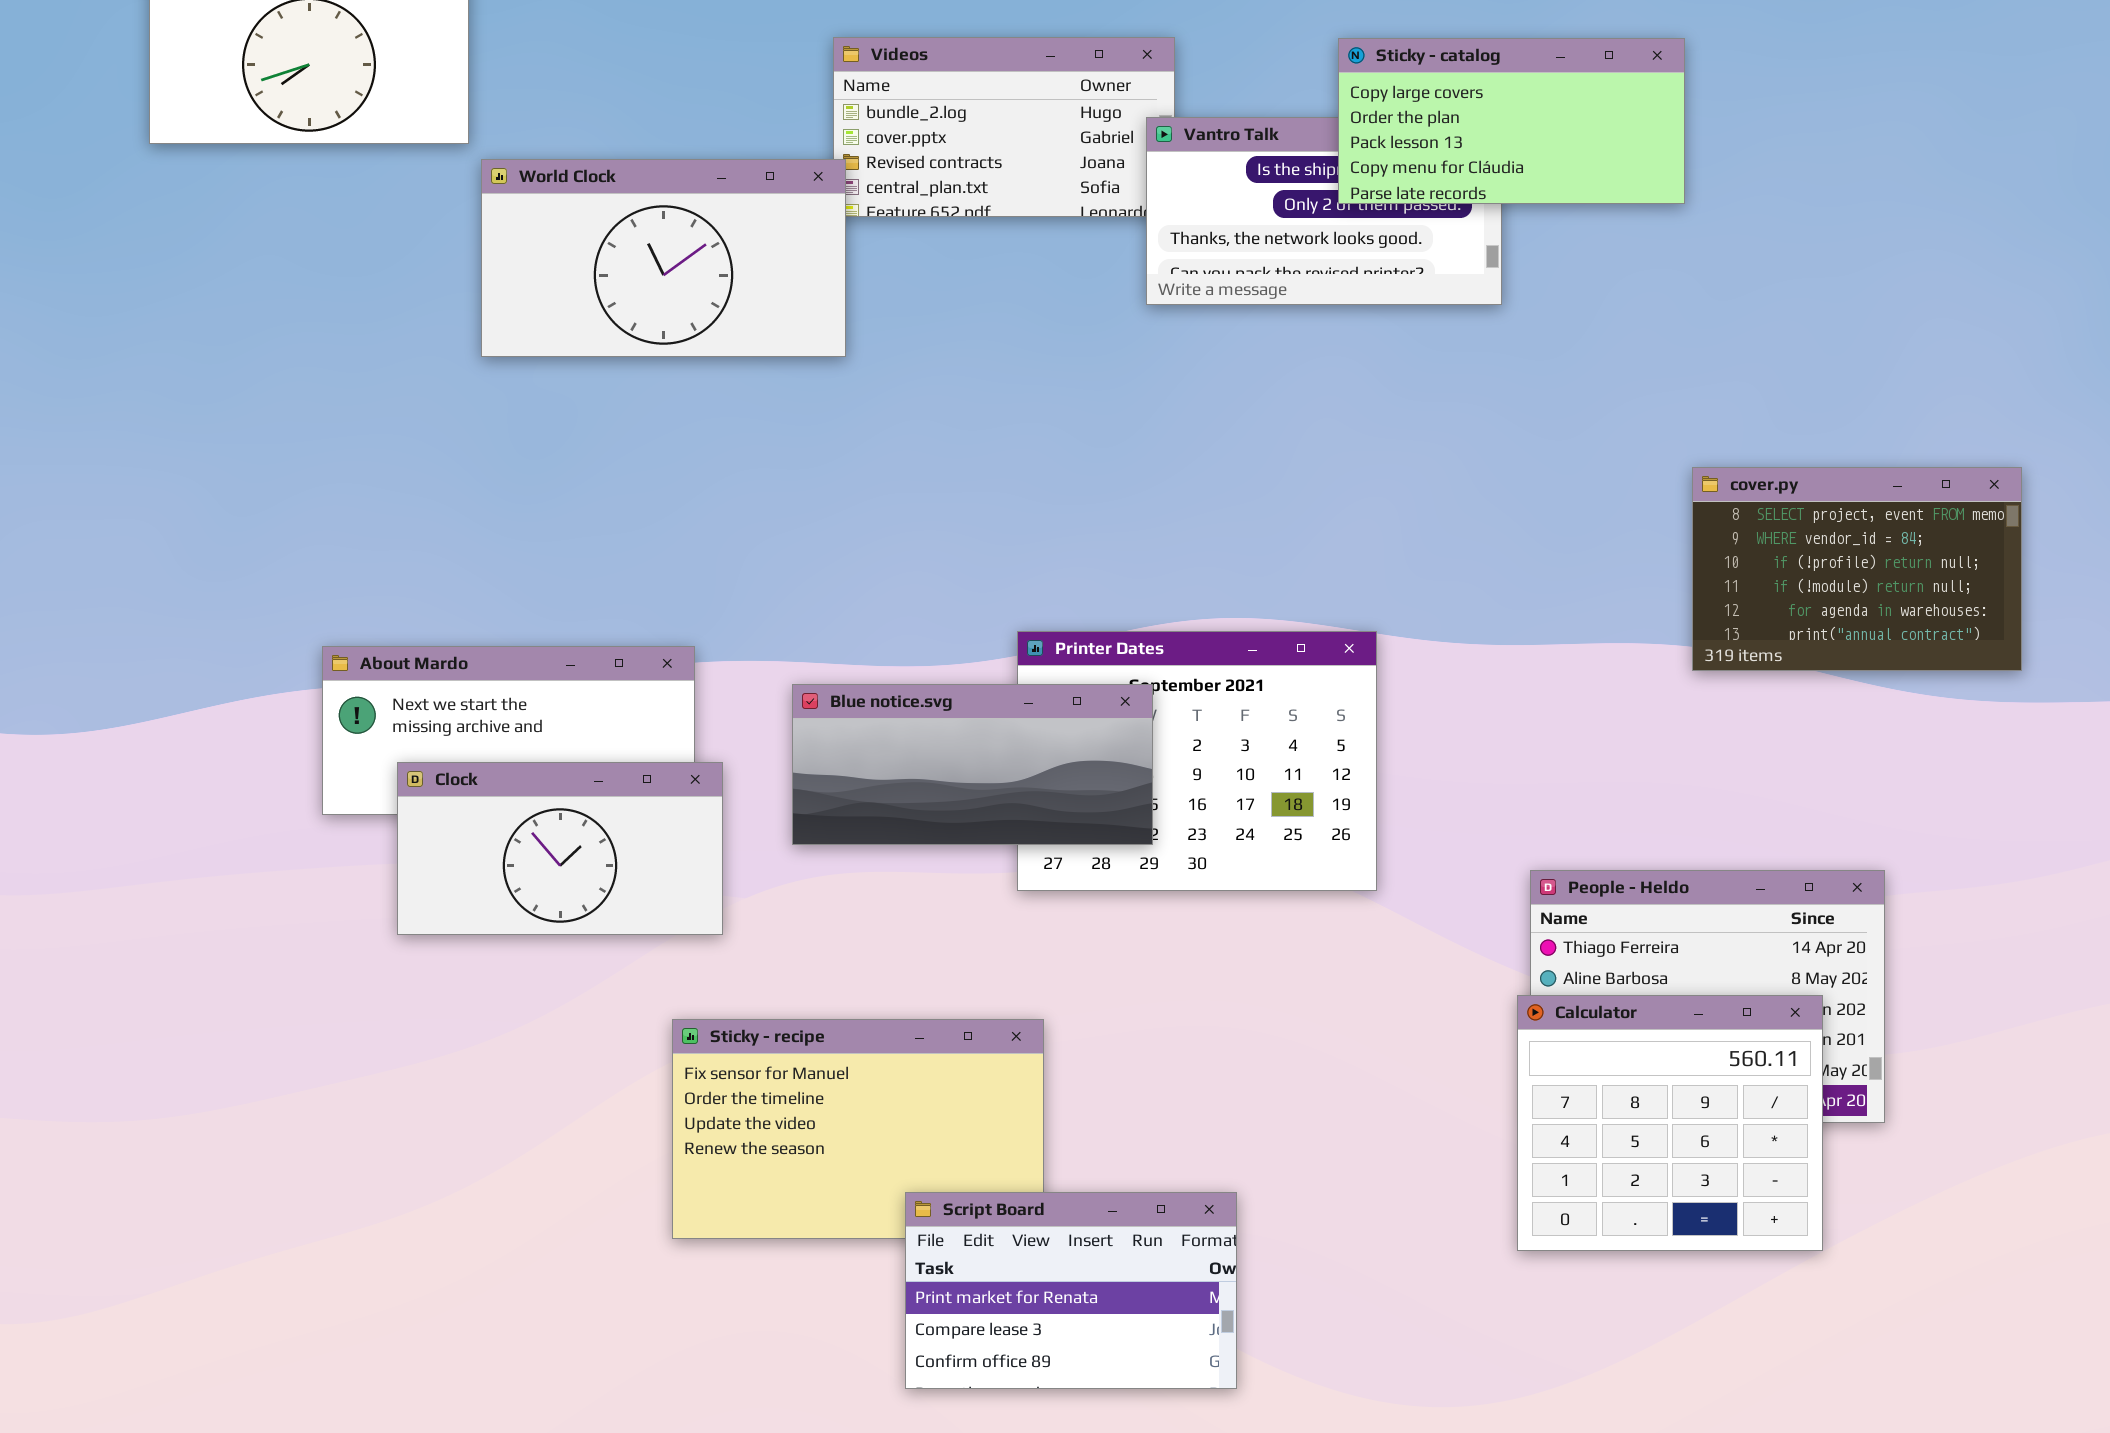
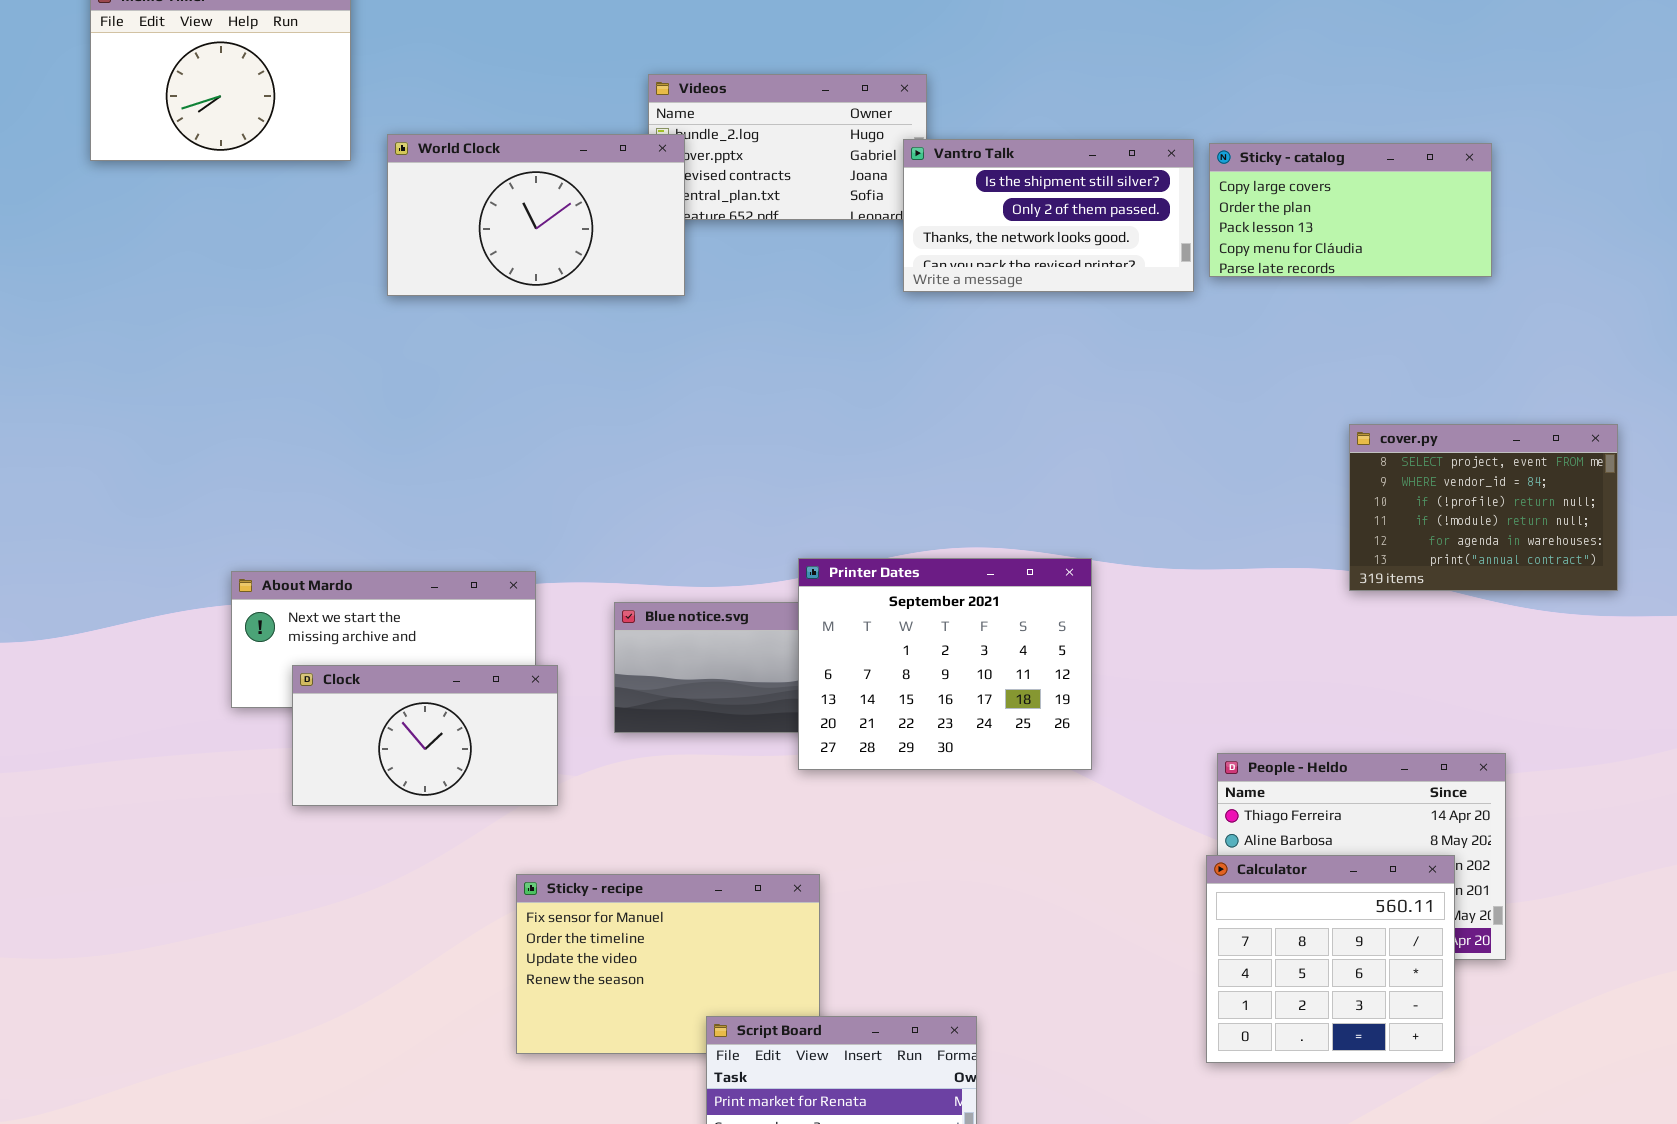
Sticky - catalog: [1338,38,1685,204] -> [1209,143,1492,277], moved
World Clock: [481,159,846,357] -> [387,134,685,296], moved
Printer Dates: [1017,631,1377,891] -> [798,558,1092,770], raised

